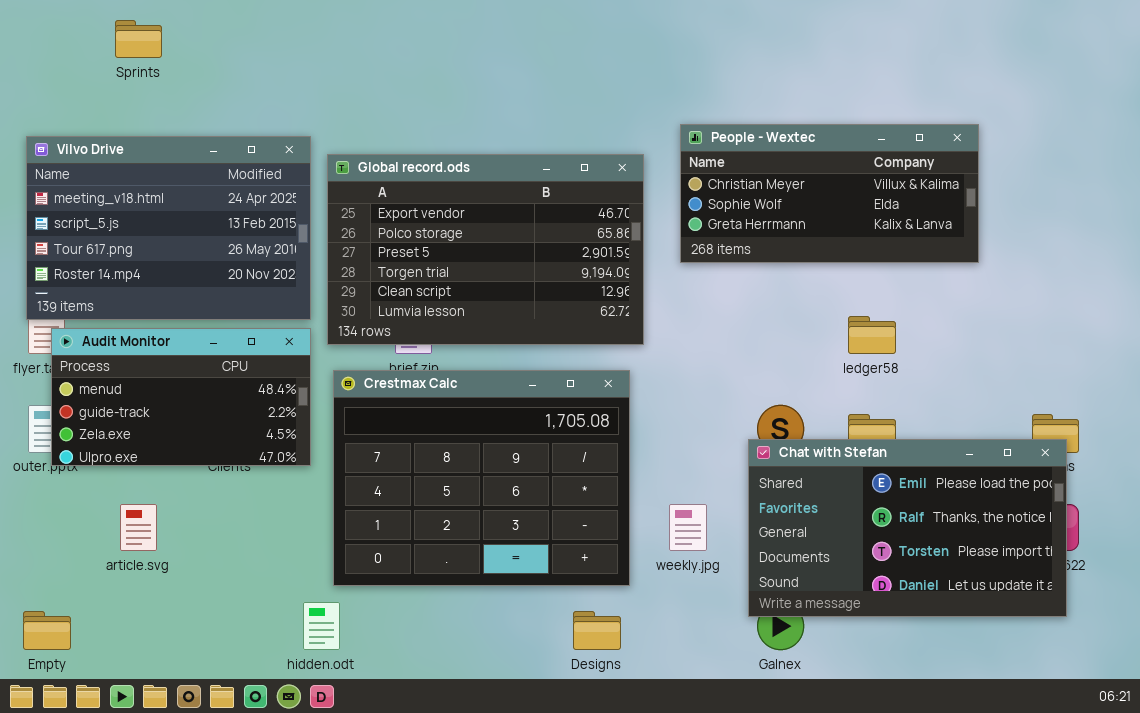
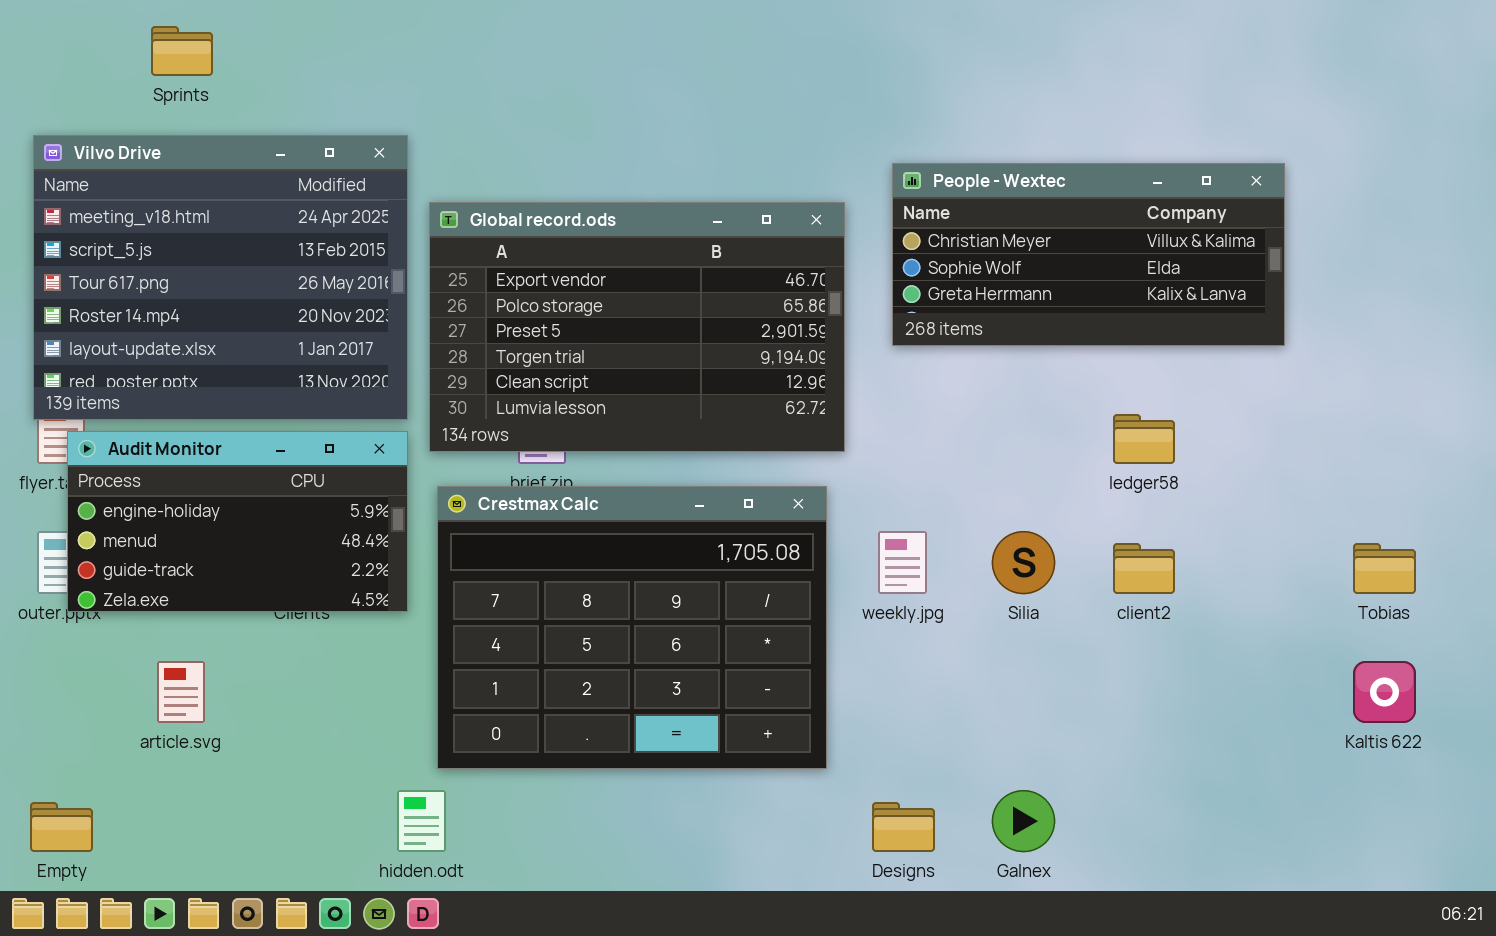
Vilvo Drive: [26,136,311,320] -> [33,135,408,420], resized
Audit Monitor: [51,328,311,466] -> [67,431,408,612], scrolled up 1 row
Chat with Stefan: [748,439,1067,617] -> none, closed
weekly.jpg: [669,504,707,551] -> [878,531,927,594], moved
Designs: [573,611,621,650] -> [872,802,935,852], moved

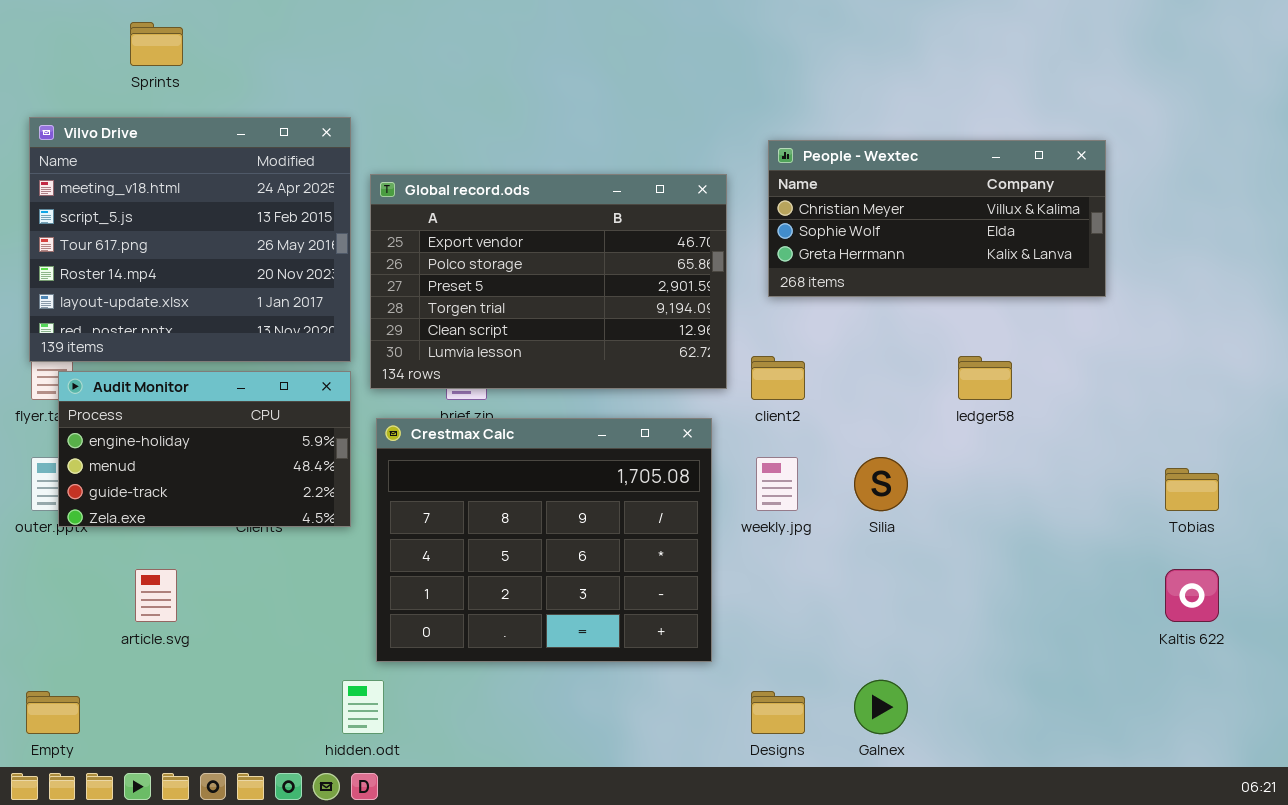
client2: [1113,543,1175,594] -> [751,356,805,400], moved

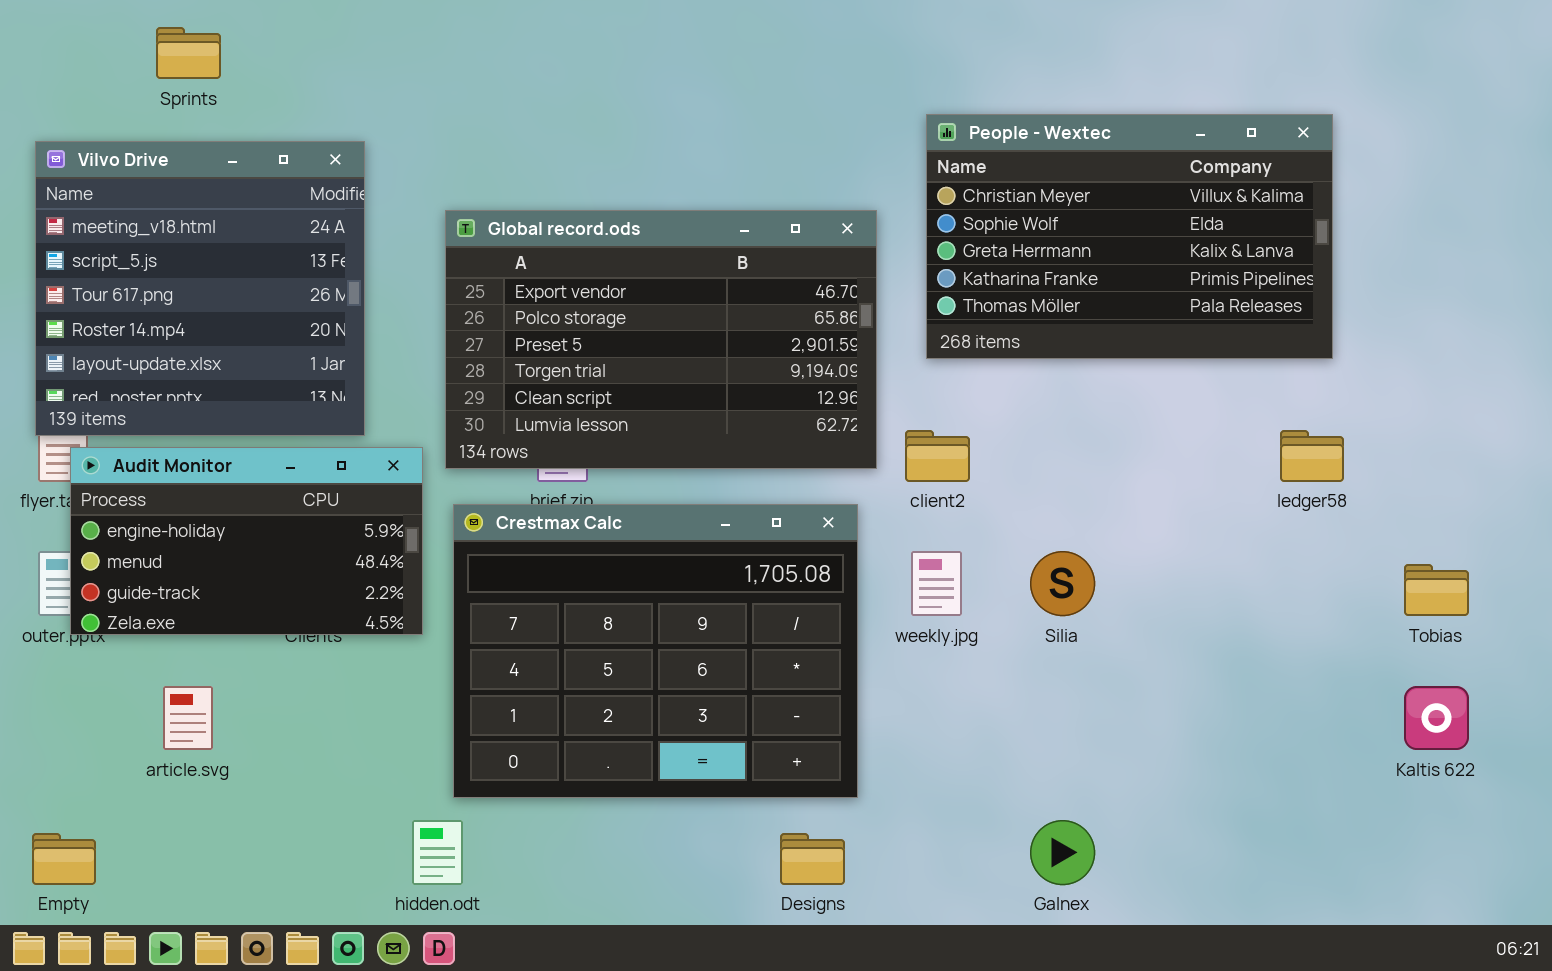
Vilvo Drive: [29,117,351,362] -> [35,141,365,436], resized
People - Wextec: [768,140,1106,297] -> [926,114,1333,359], resized
ledger58: [958,356,1012,400] -> [1280,430,1344,482], moved
Designs: [751,691,805,734] -> [780,833,845,885], moved

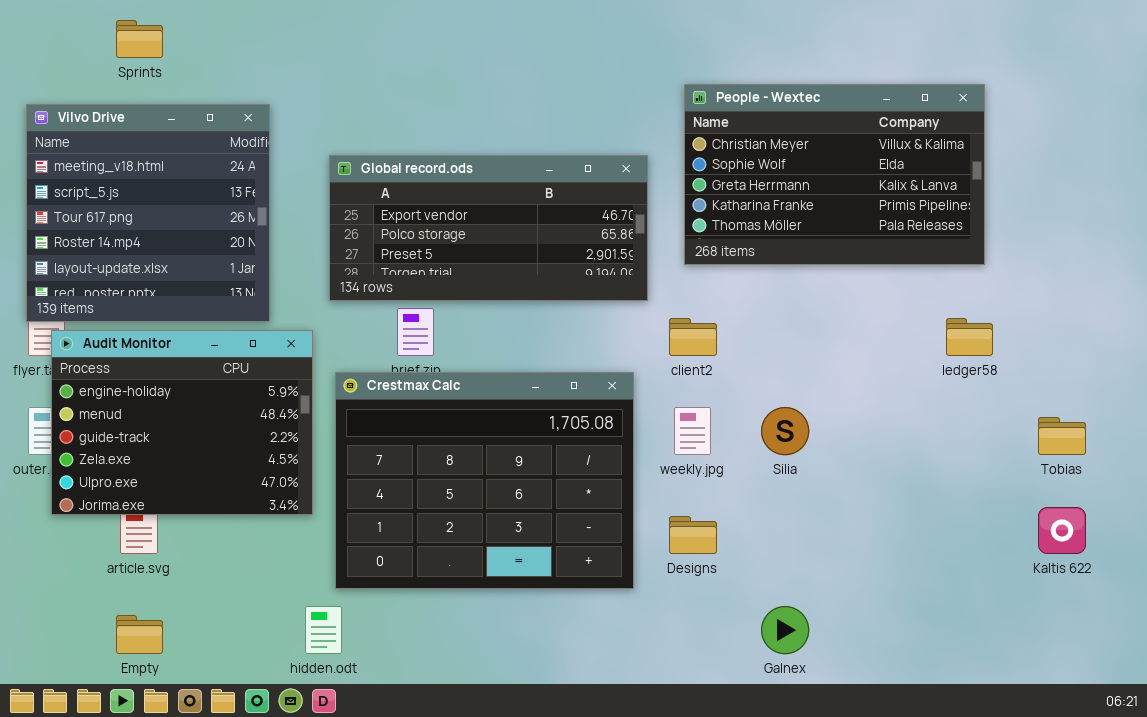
Global record.ods: [445,210,877,469] -> [329,155,648,301], resized
Audit Monitor: [70,447,423,635] -> [51,330,313,515], resized
Empty: [32,833,96,885] -> [116,615,163,654], moved
Designs: [780,833,845,885] -> [669,516,717,554], moved

